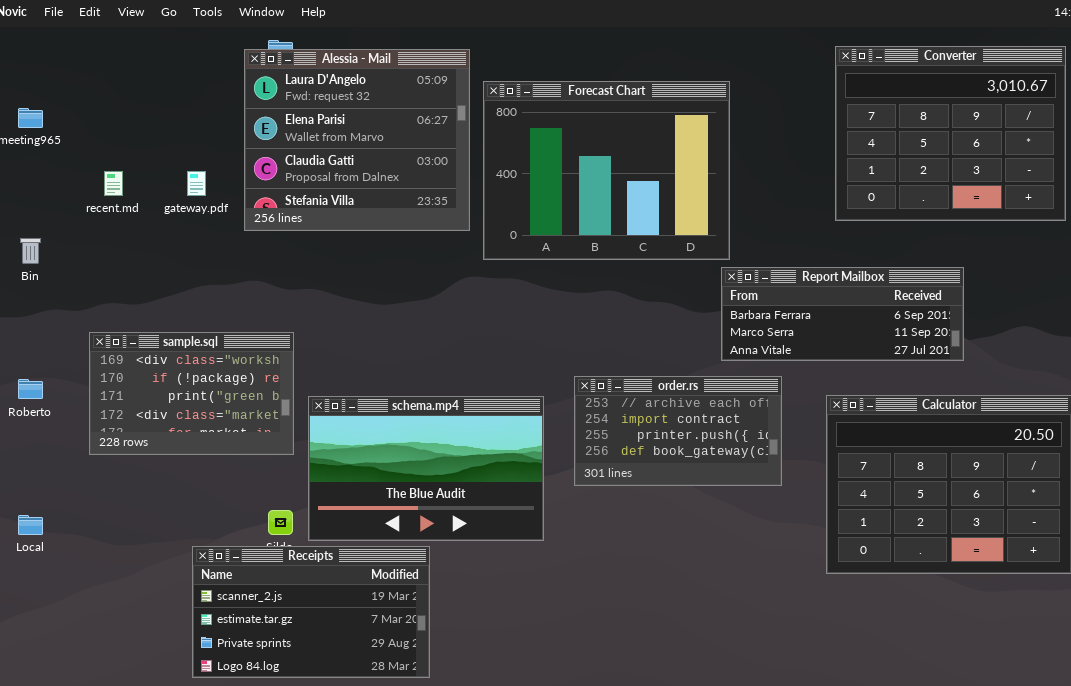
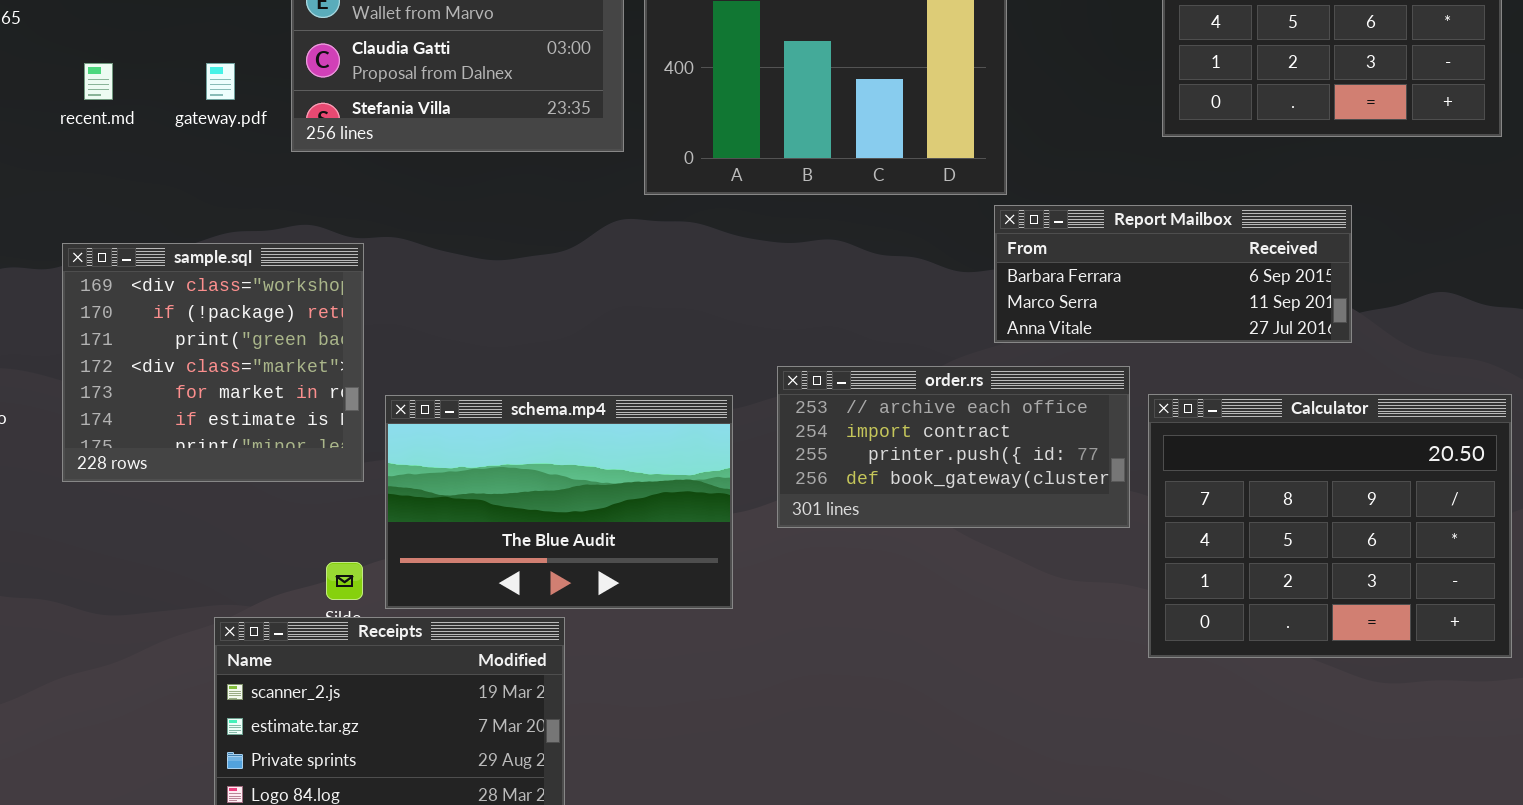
sample.sql: [89,332,294,455] -> [62,243,364,482], resized
order.rs: [574,376,782,486] -> [777,366,1130,528], resized

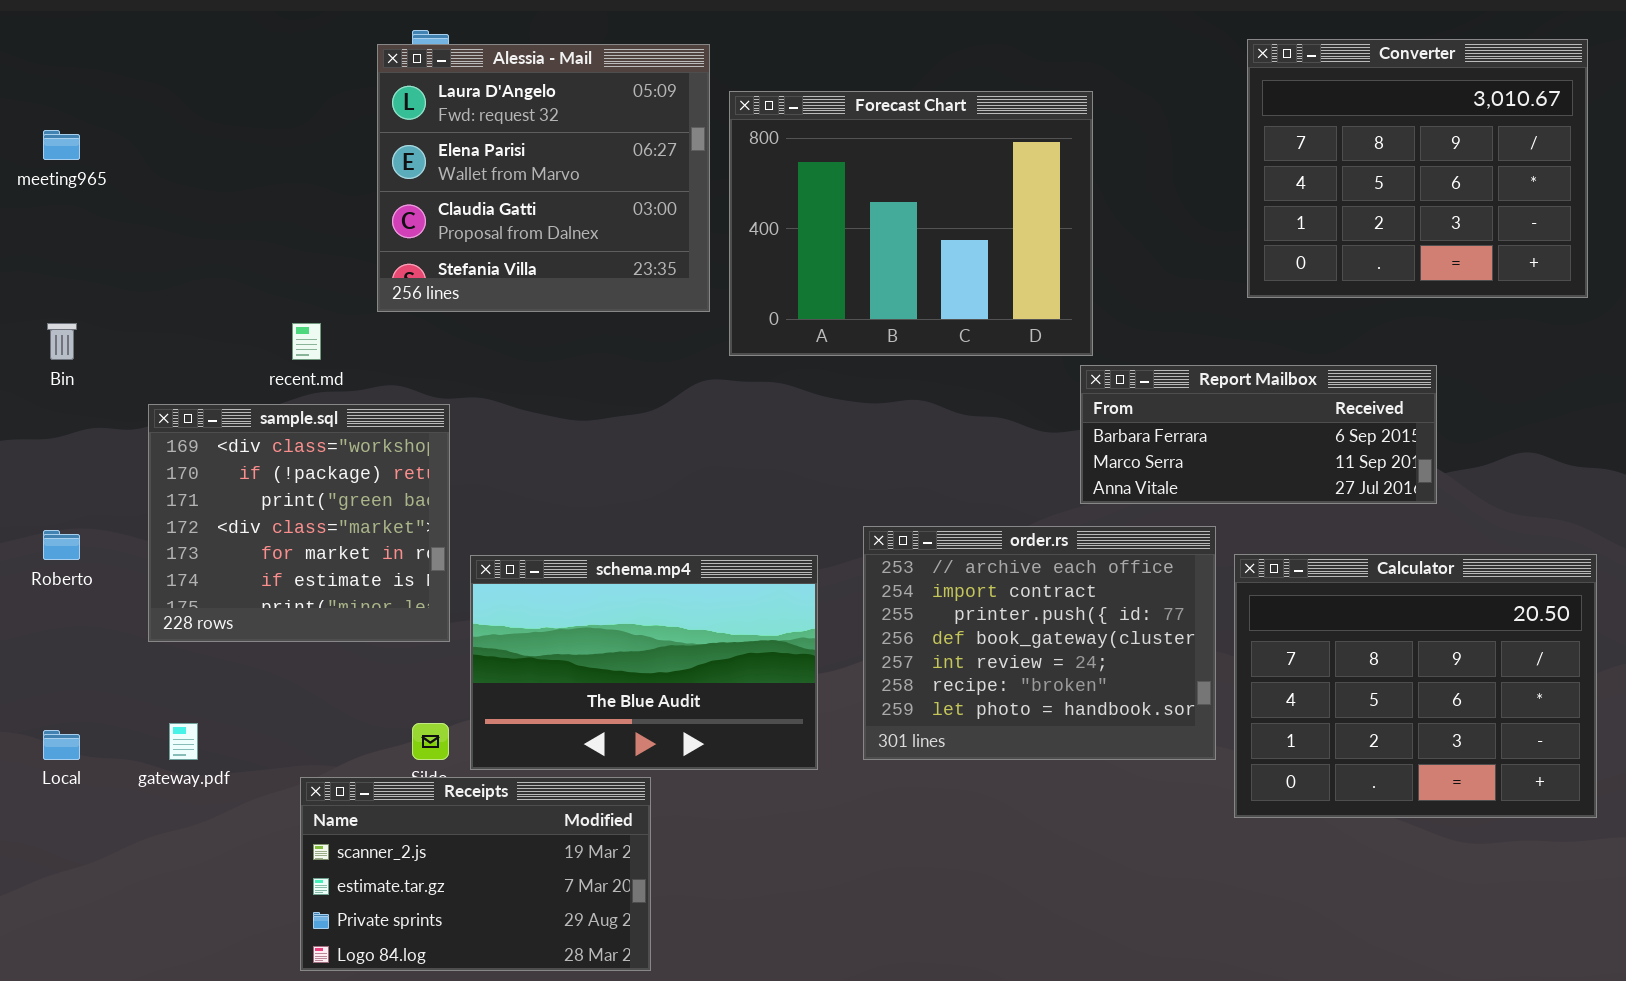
recent.md: [84,63,113,100] -> [292,323,321,360], moved
gateway.pdf: [206,63,235,100] -> [169,723,198,760], moved
order.rs: [777,366,1130,528] -> [863,526,1216,760], resized

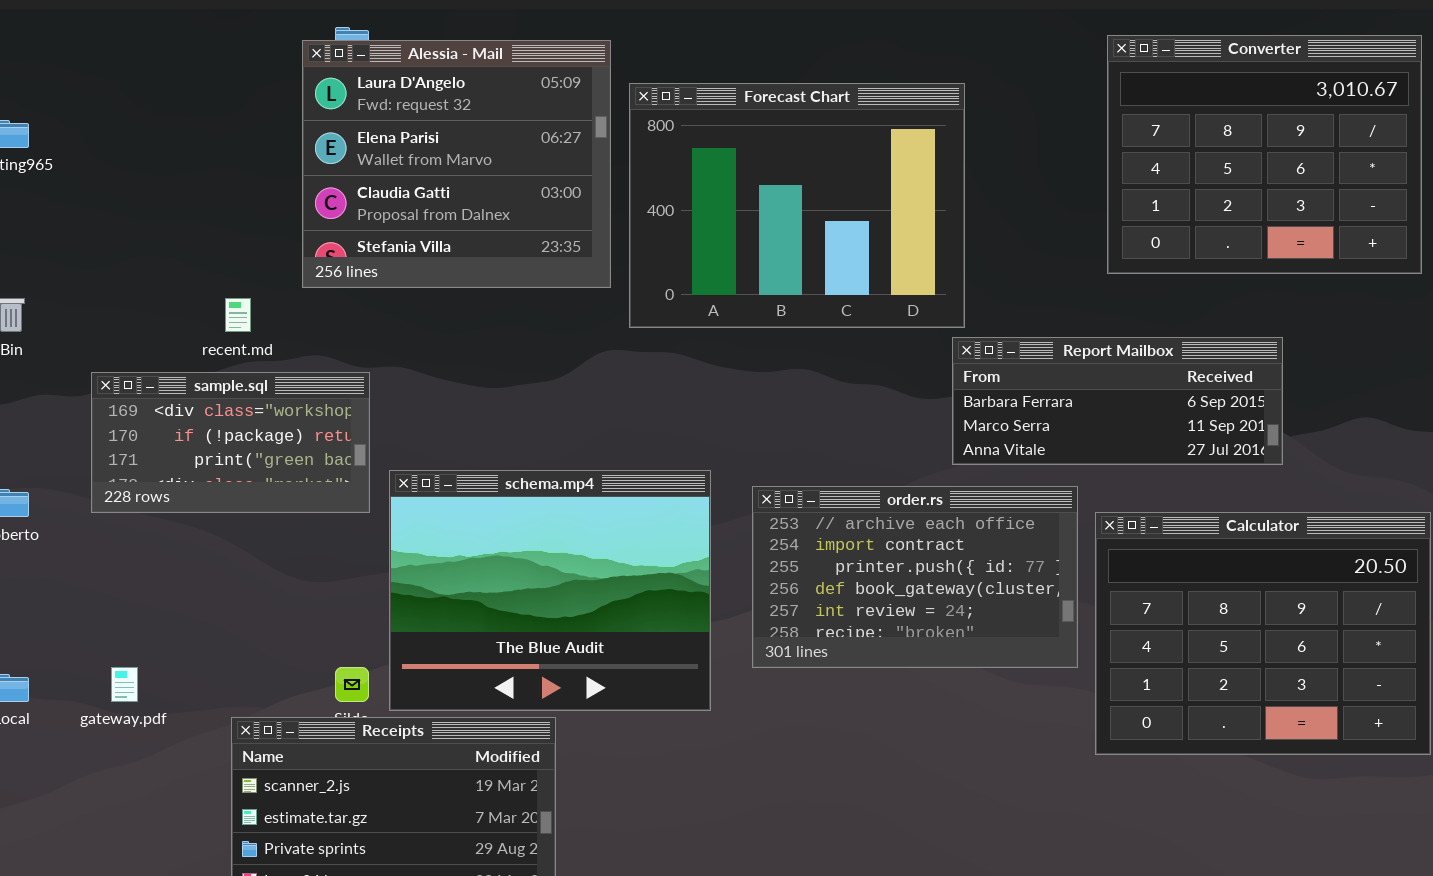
sample.sql: [148,404,450,642] -> [91,372,370,513], resized
order.rs: [863,526,1216,760] -> [752,486,1078,668], resized
schema.mp4: [470,555,818,770] -> [389,470,711,711], resized

